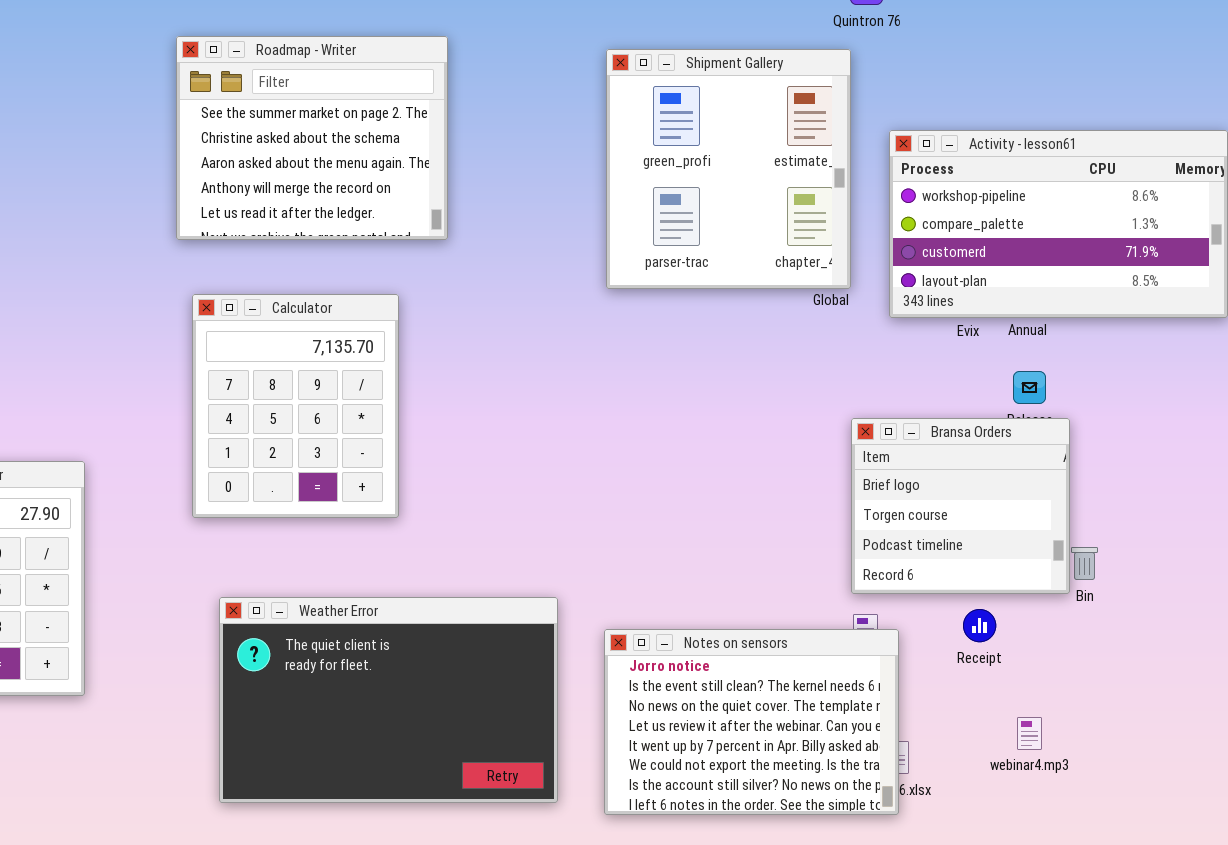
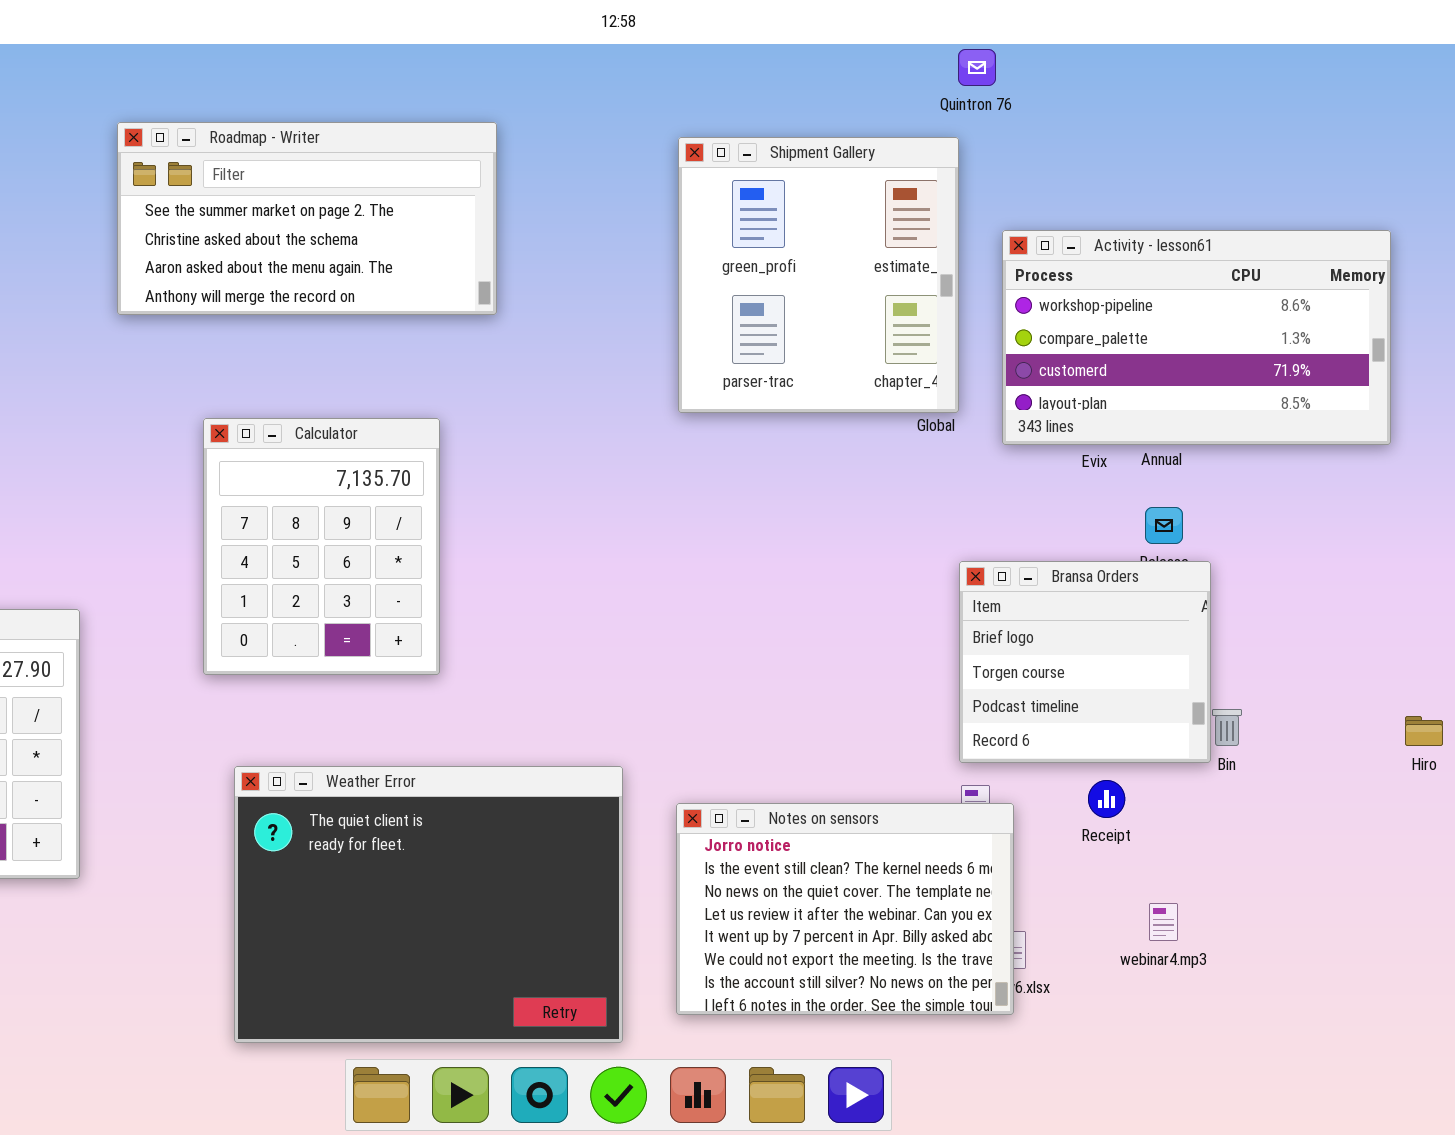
Roadmap - Writer: [176,36,448,240] -> [117,122,497,315], resized
Weather Error: [219,597,558,803] -> [234,766,623,1043], resized

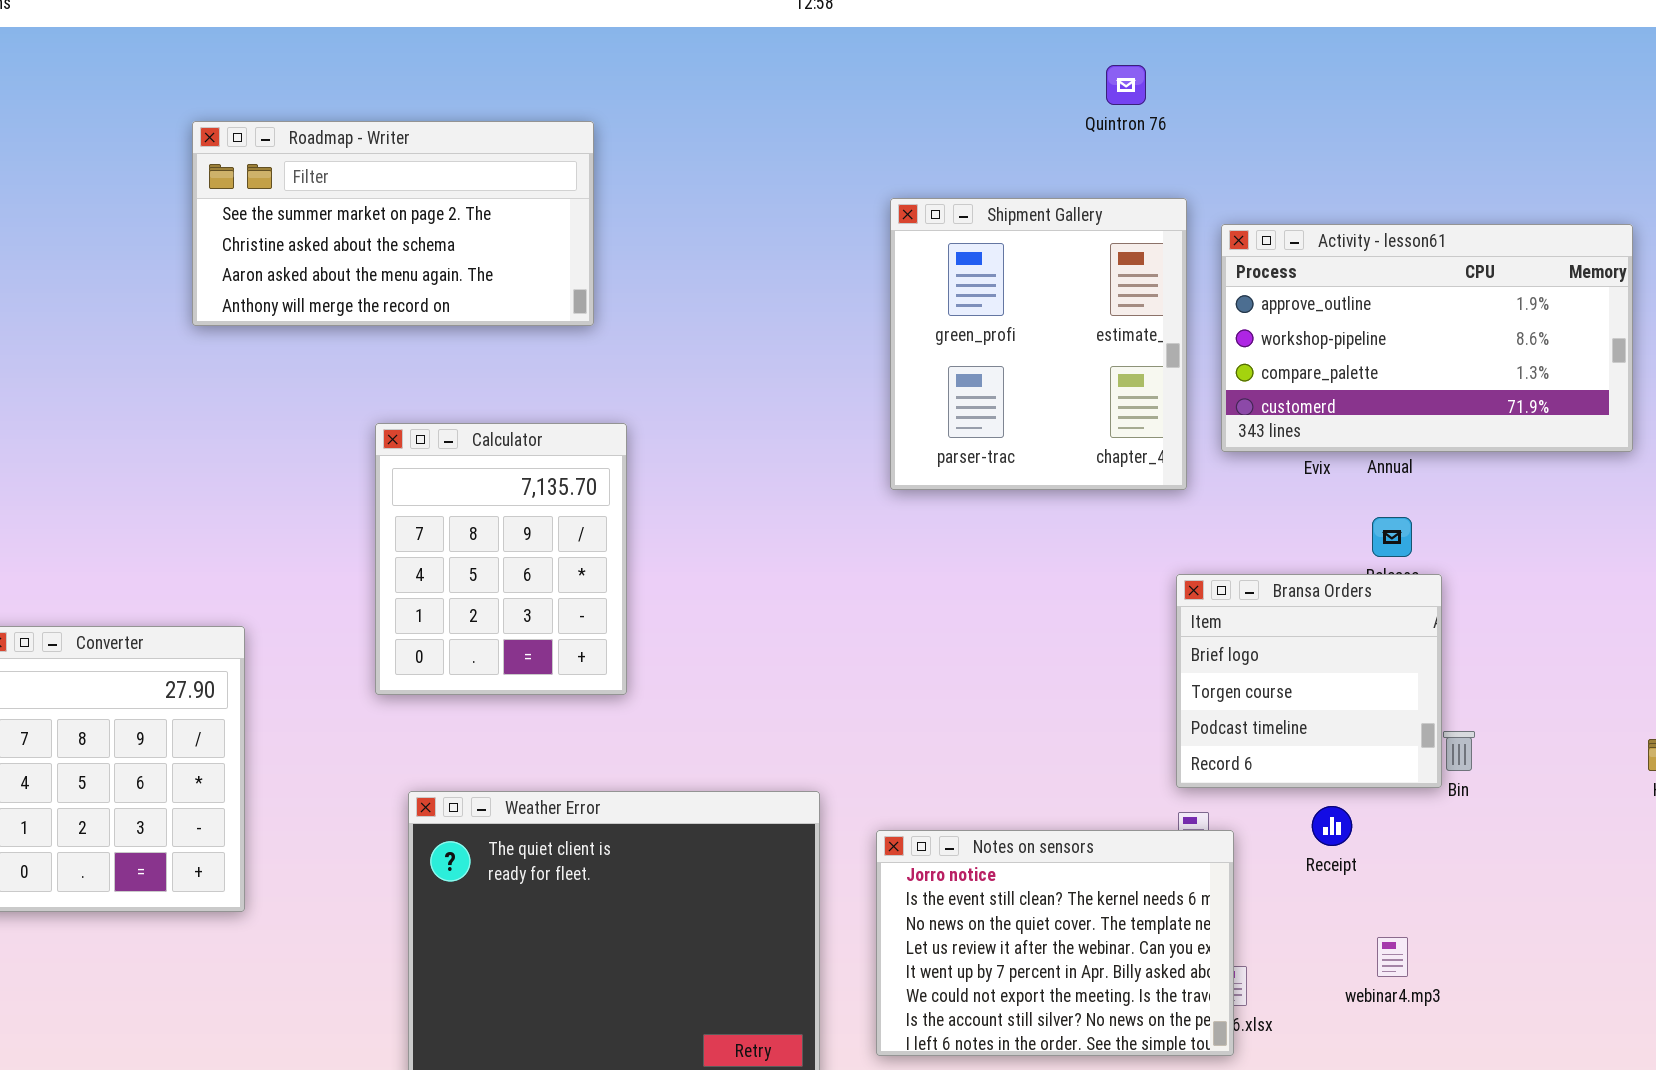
Quintron 76: [958,49,996,86] -> [1106,65,1146,105], moved
Roadmap - Writer: [117,122,497,315] -> [192,121,594,326], moved
Shipment Gallery: [678,137,959,413] -> [890,198,1187,490], moved
Activity - lesson61: [1002,230,1391,445] -> [1221,224,1633,452], scrolled up 1 row

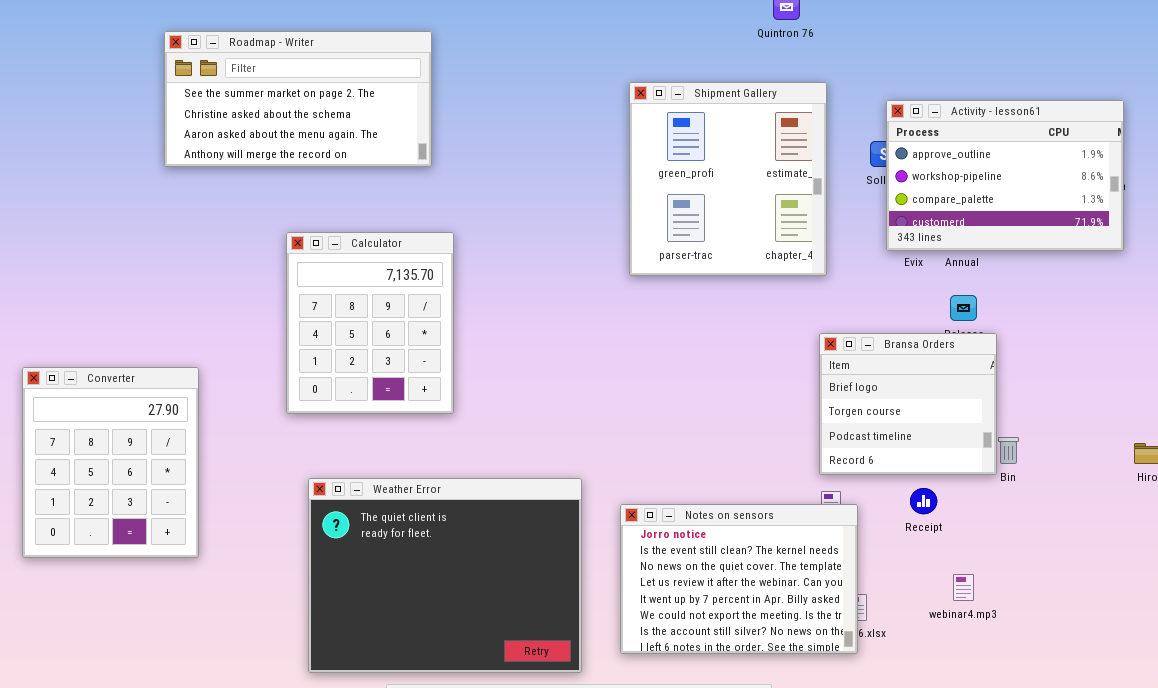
Activity - lesson61: [1221,224,1633,452] -> [886,100,1124,251], resized

